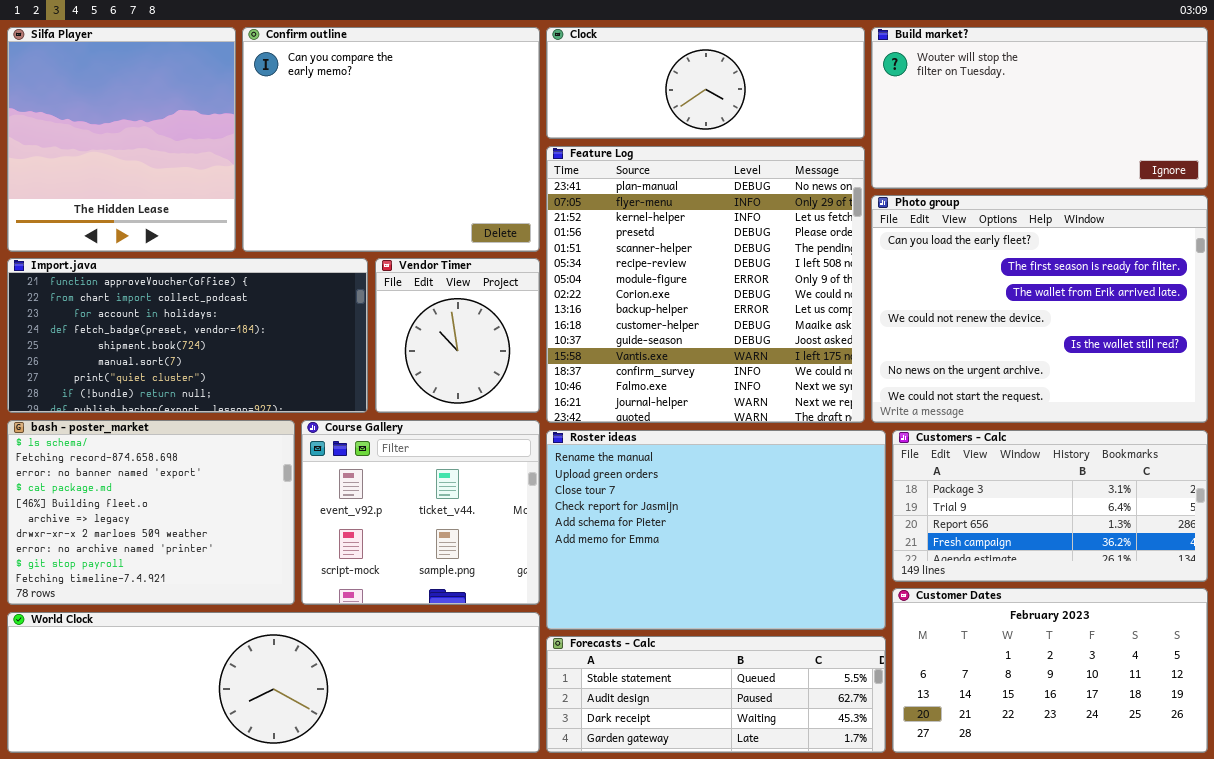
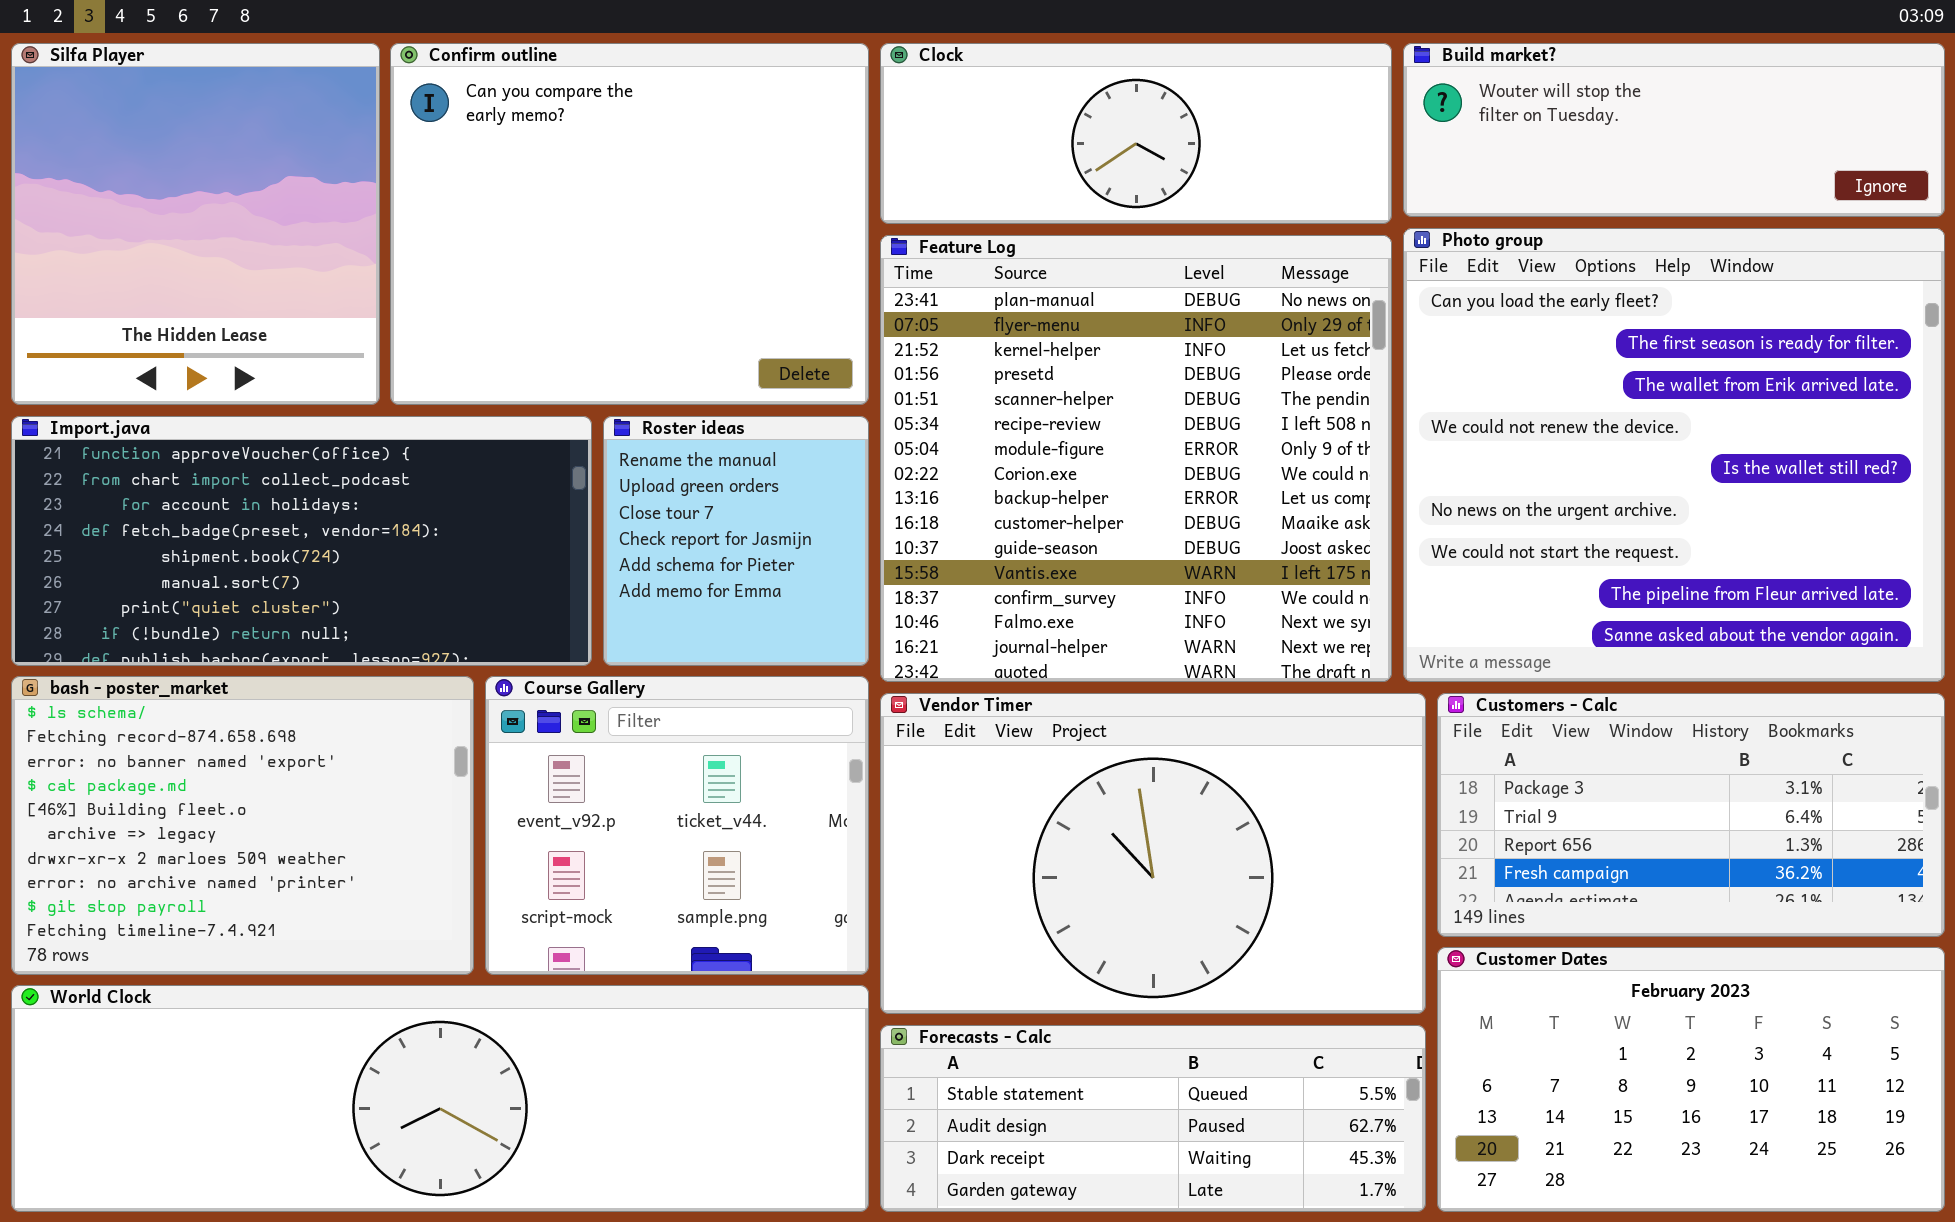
Build market?: [871,27,1208,189] -> [1403,43,1945,217], resized
Photo group: [871,195,1208,423] -> [1403,228,1945,682], resized
Vendor Timer: [375,258,540,413] -> [880,693,1426,1014], moved, resized
Roster ideas: [546,430,886,630] -> [603,416,869,666], moved, resized

